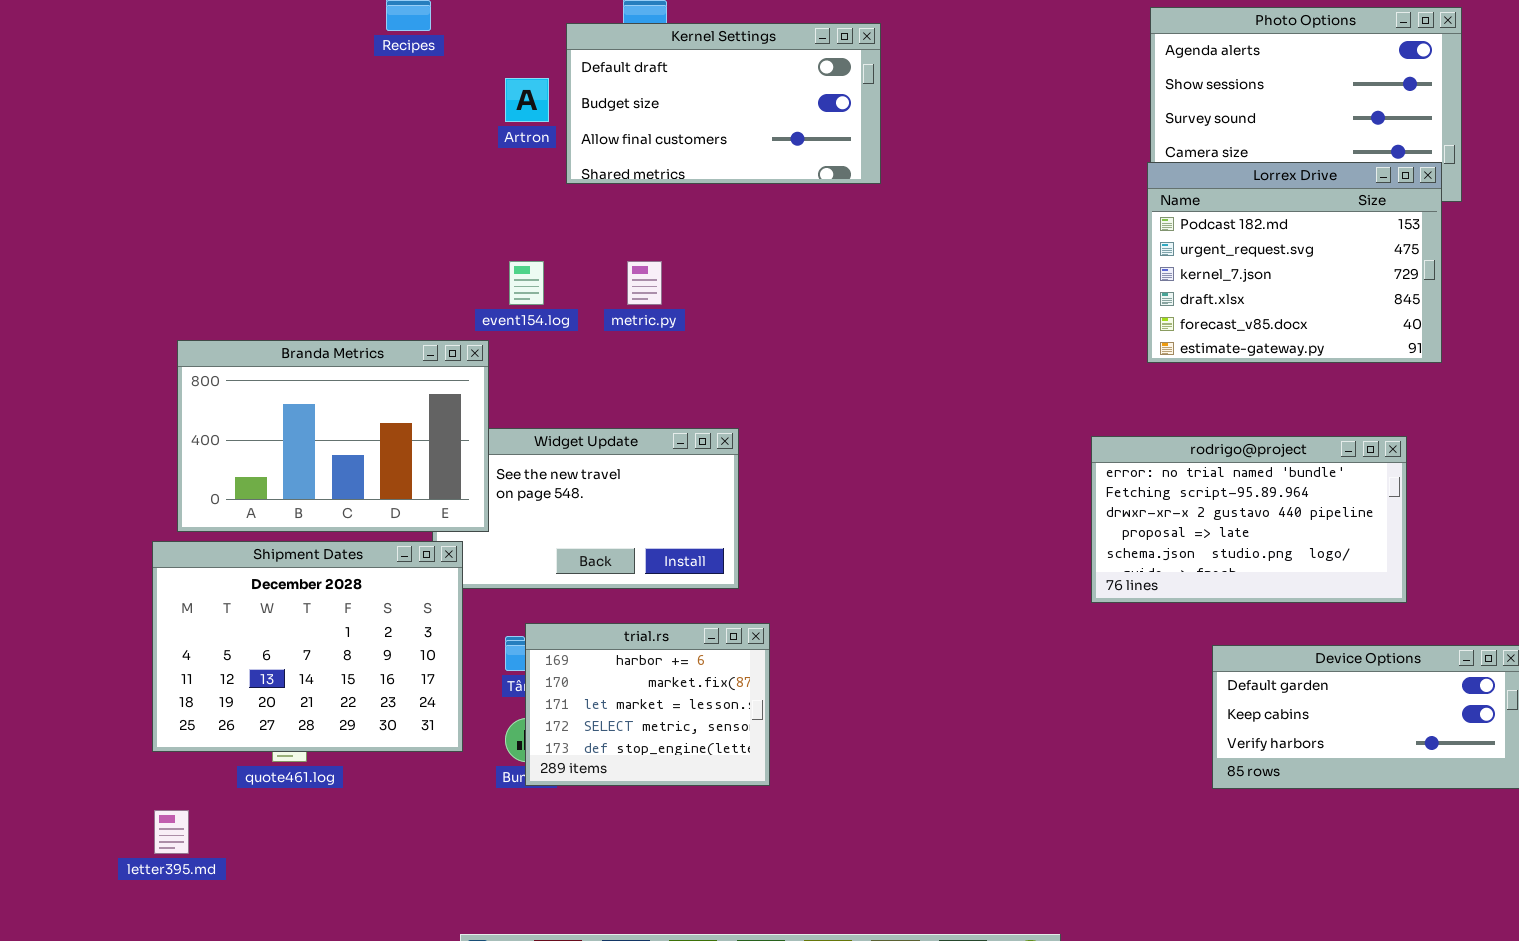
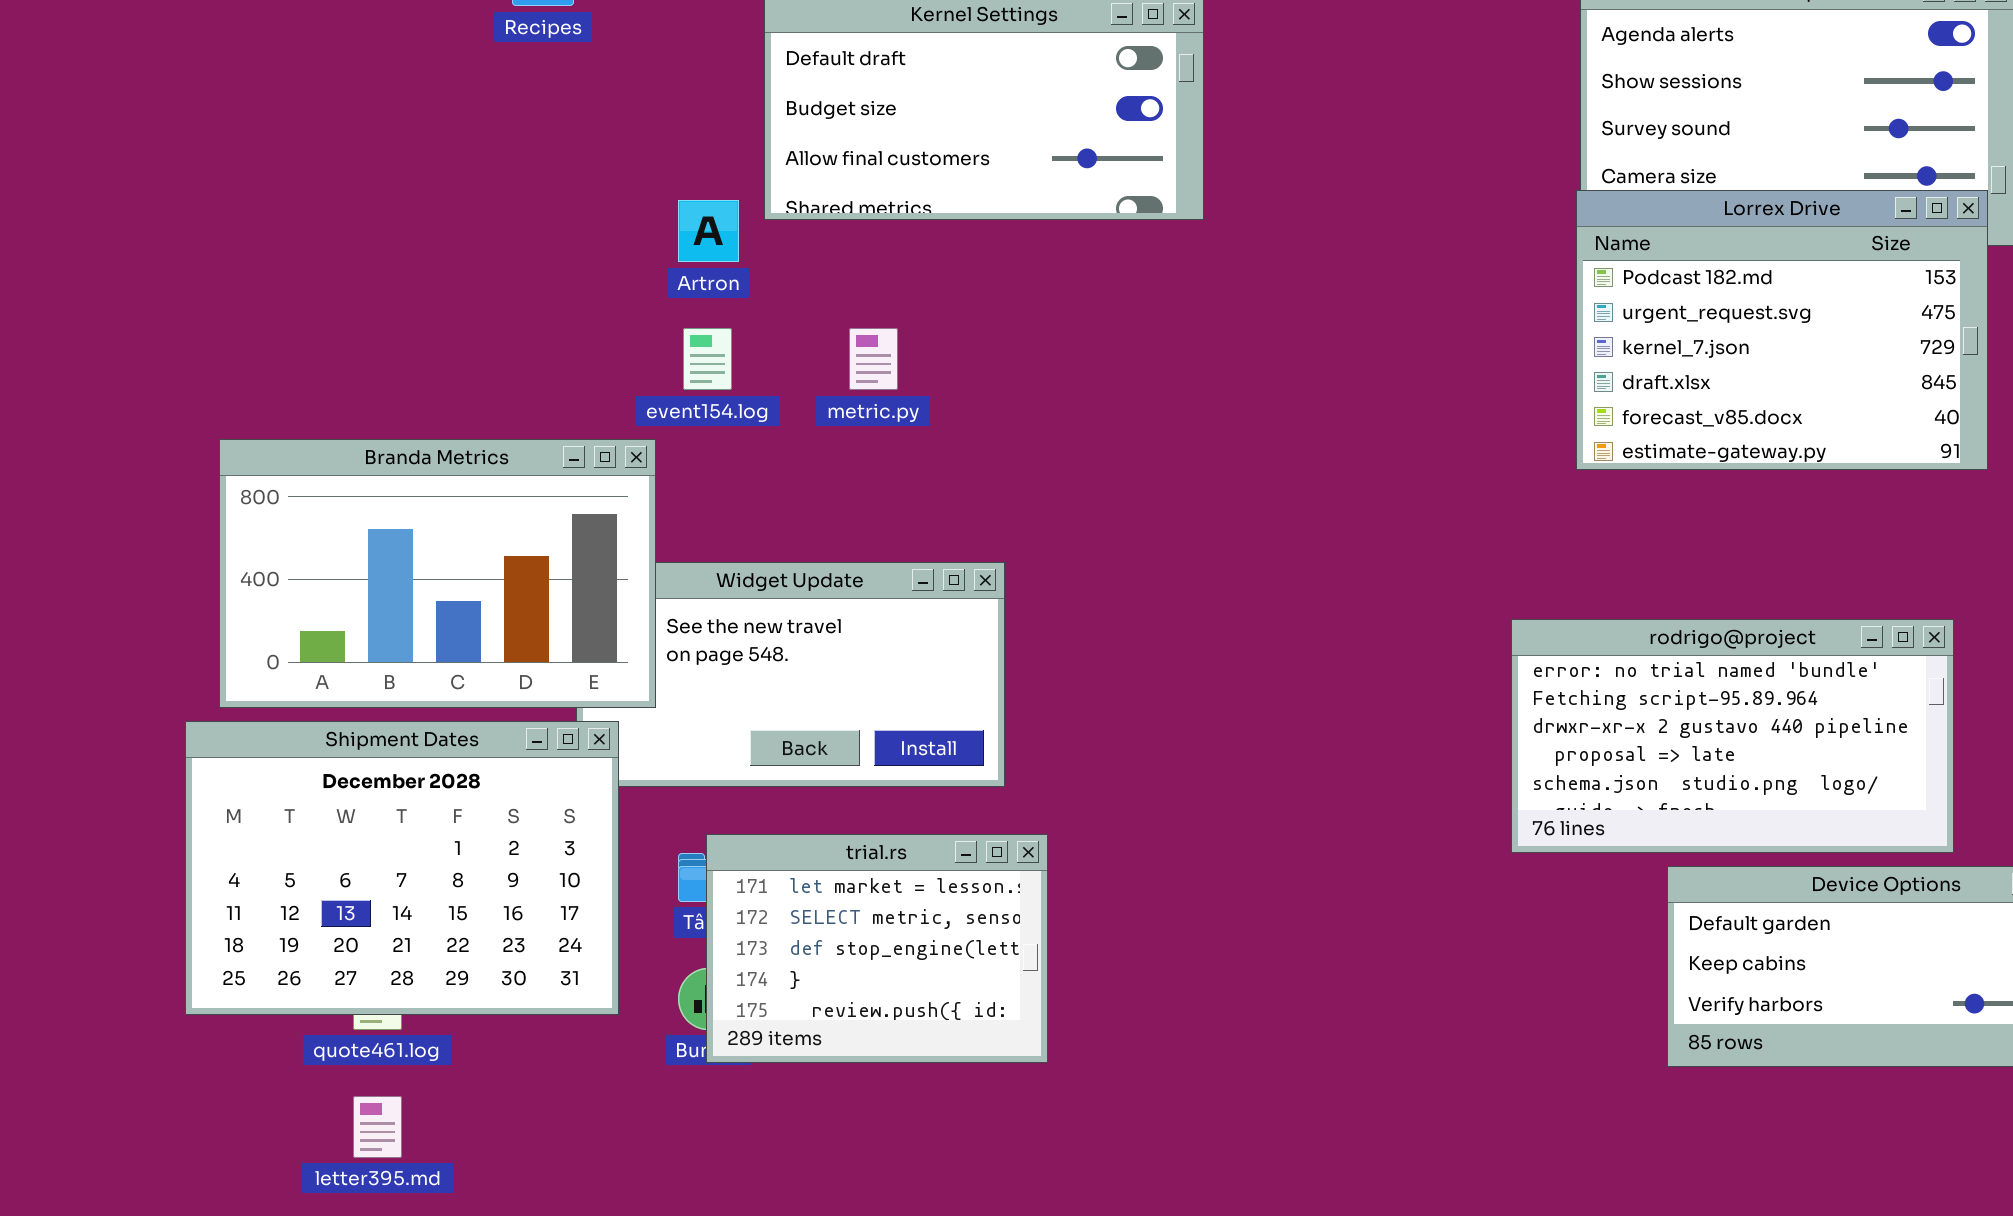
Artron: [505,78,549,122] -> [678,200,739,262], moved
rodrigo@project: [1091,436,1407,603] -> [1511,619,1954,853], moved
trial.rs: [525,623,770,786] -> [706,834,1048,1063], scrolled down 2 rows
letter395.md: [154,810,189,854] -> [353,1096,402,1158], moved

